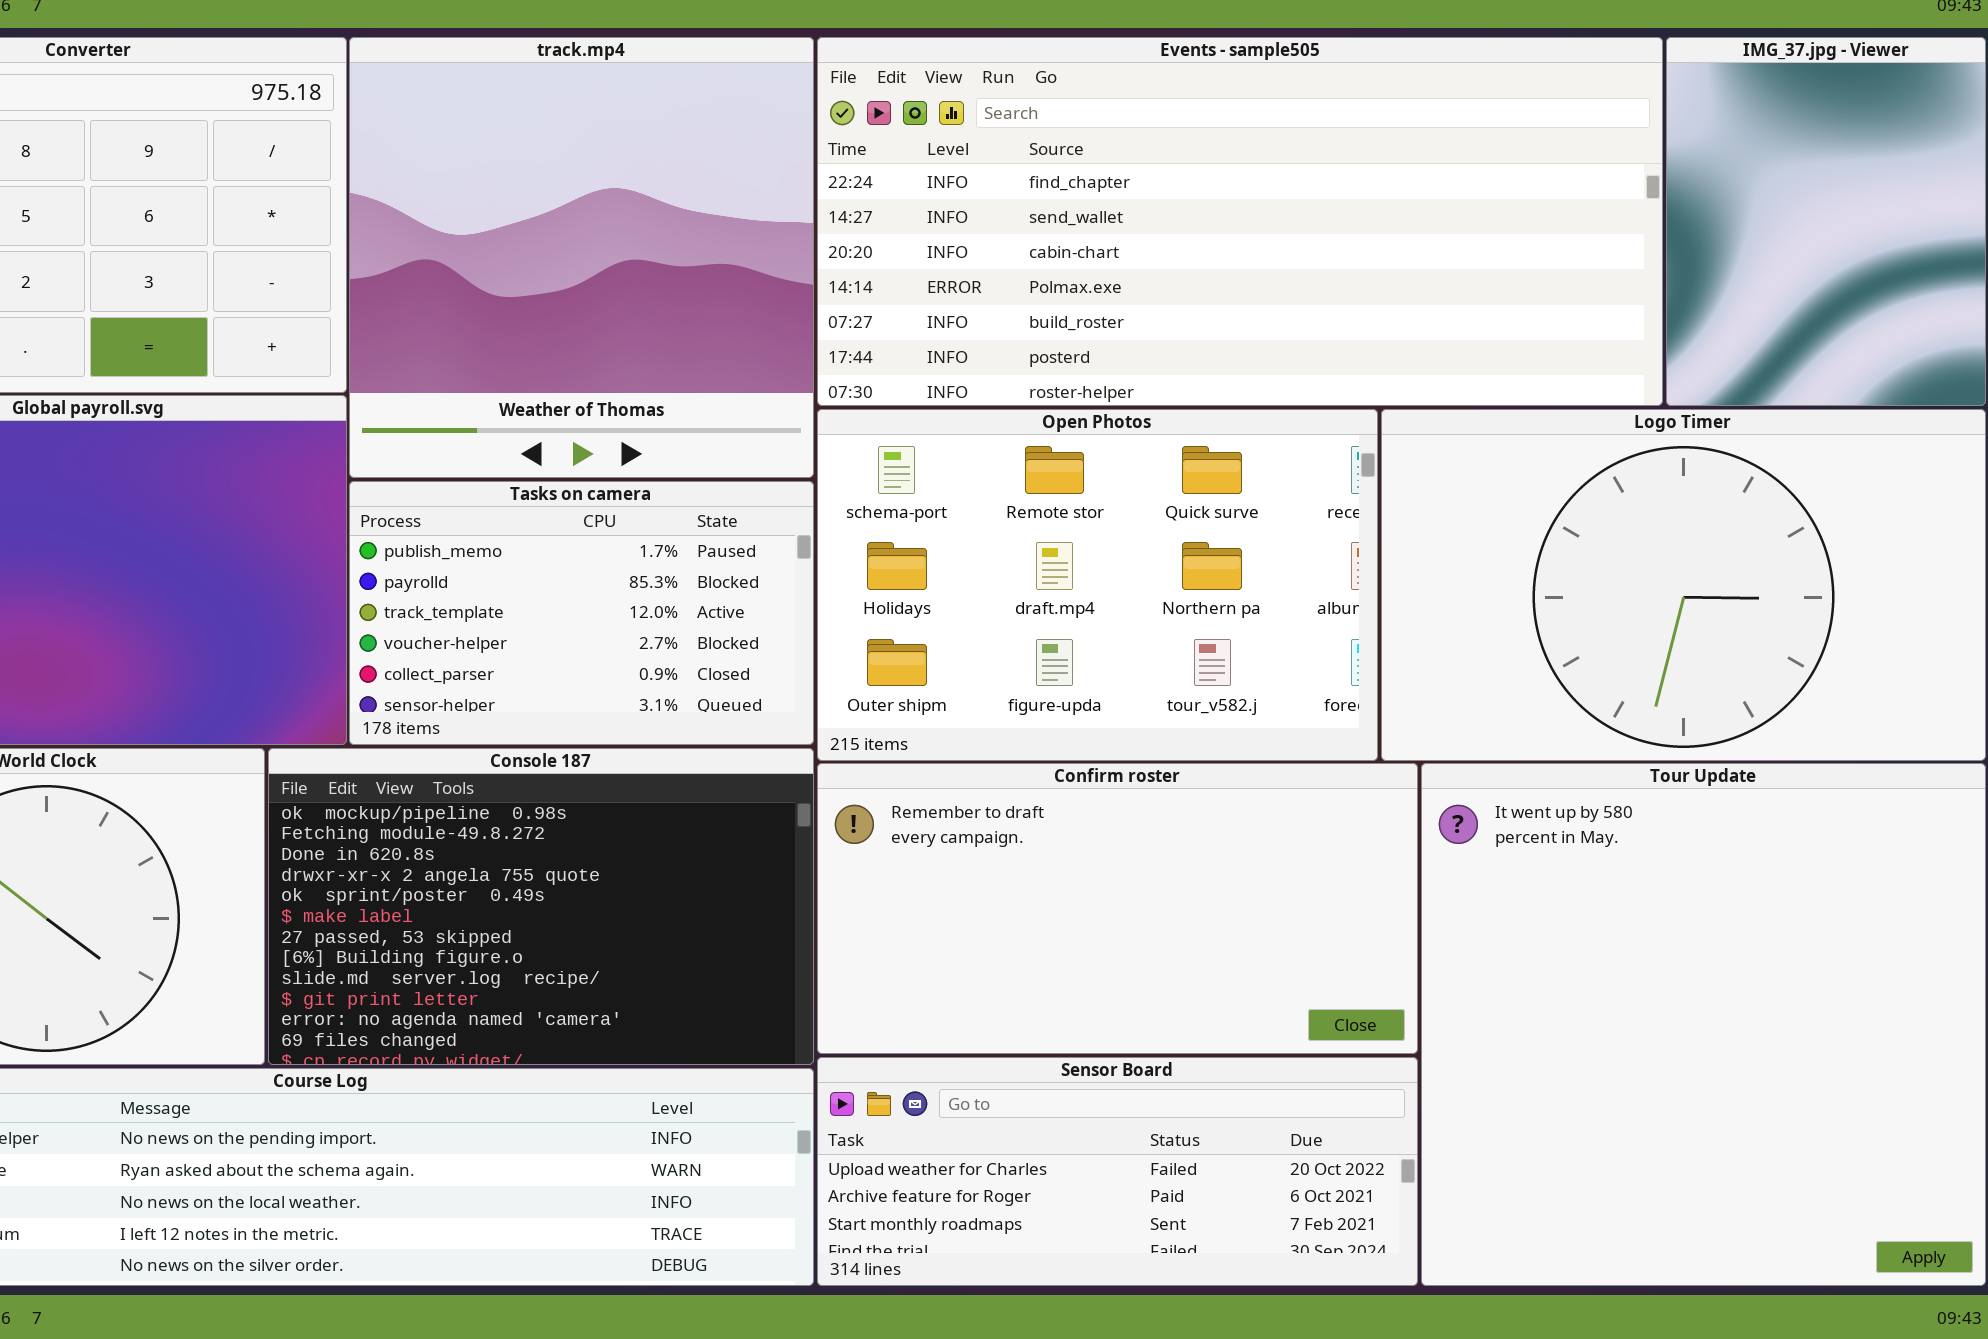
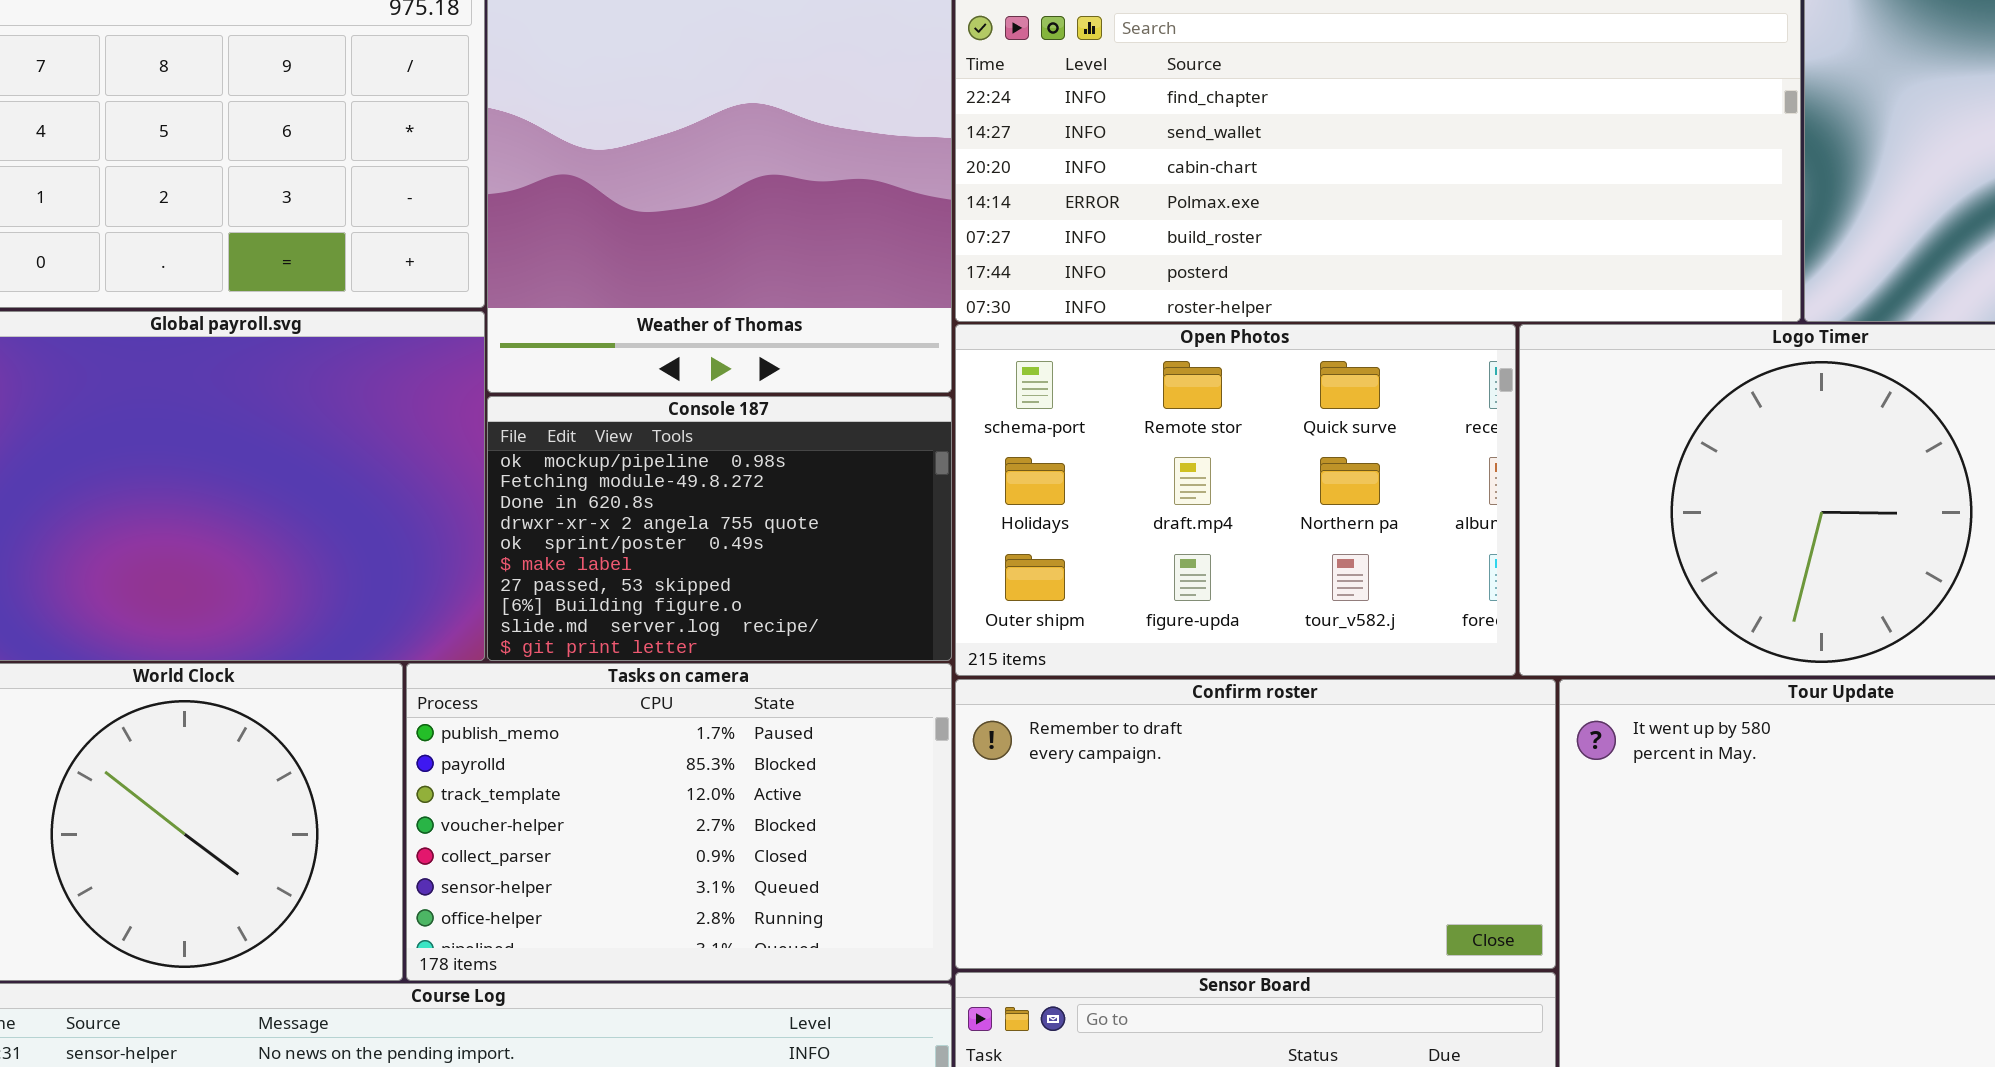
Tasks on camera: [349,481,814,745] -> [406,663,952,981], moved, resized
Console 187: [268,748,814,1065] -> [487,396,952,661], moved, resized

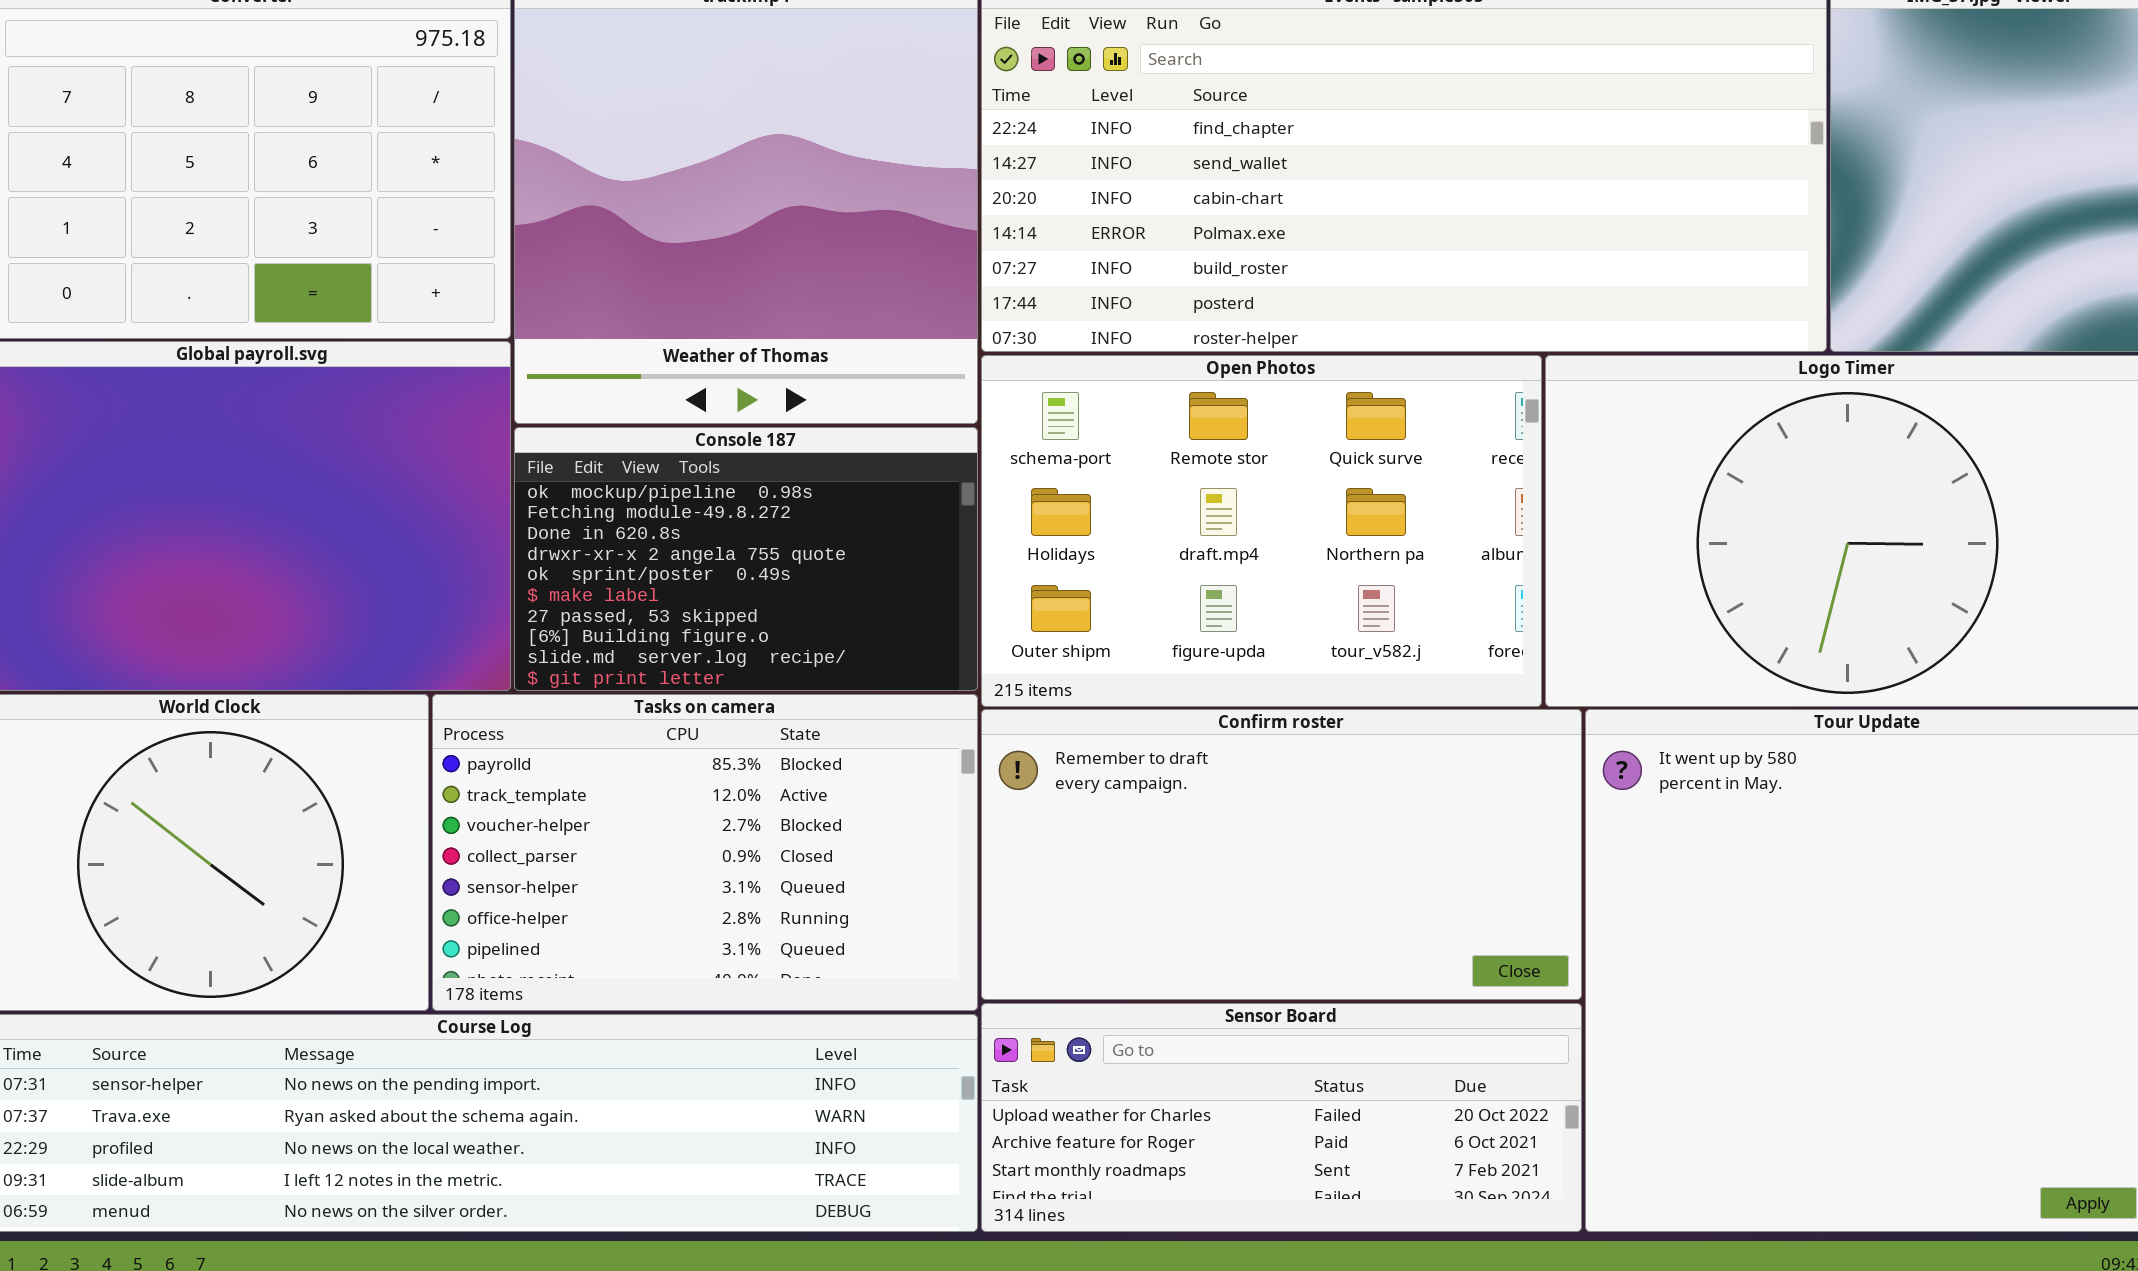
Tasks on camera: [406,663,952,981] -> [432,694,978,1011], scrolled down 1 row

